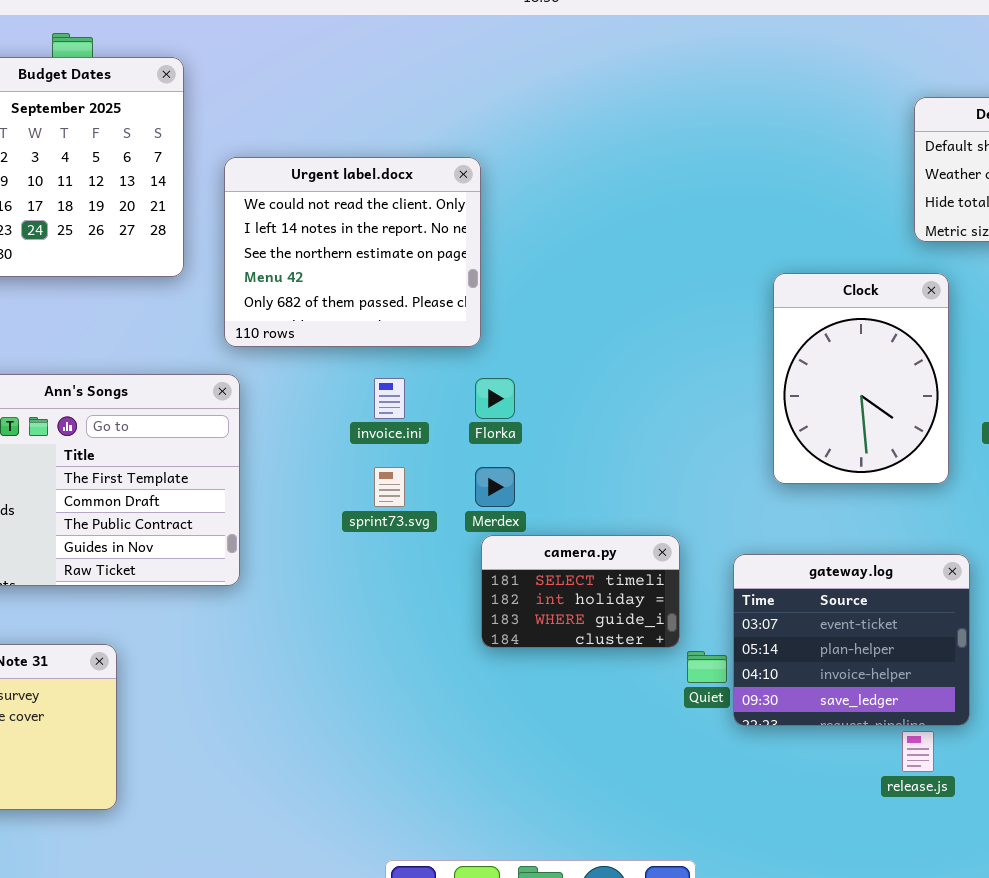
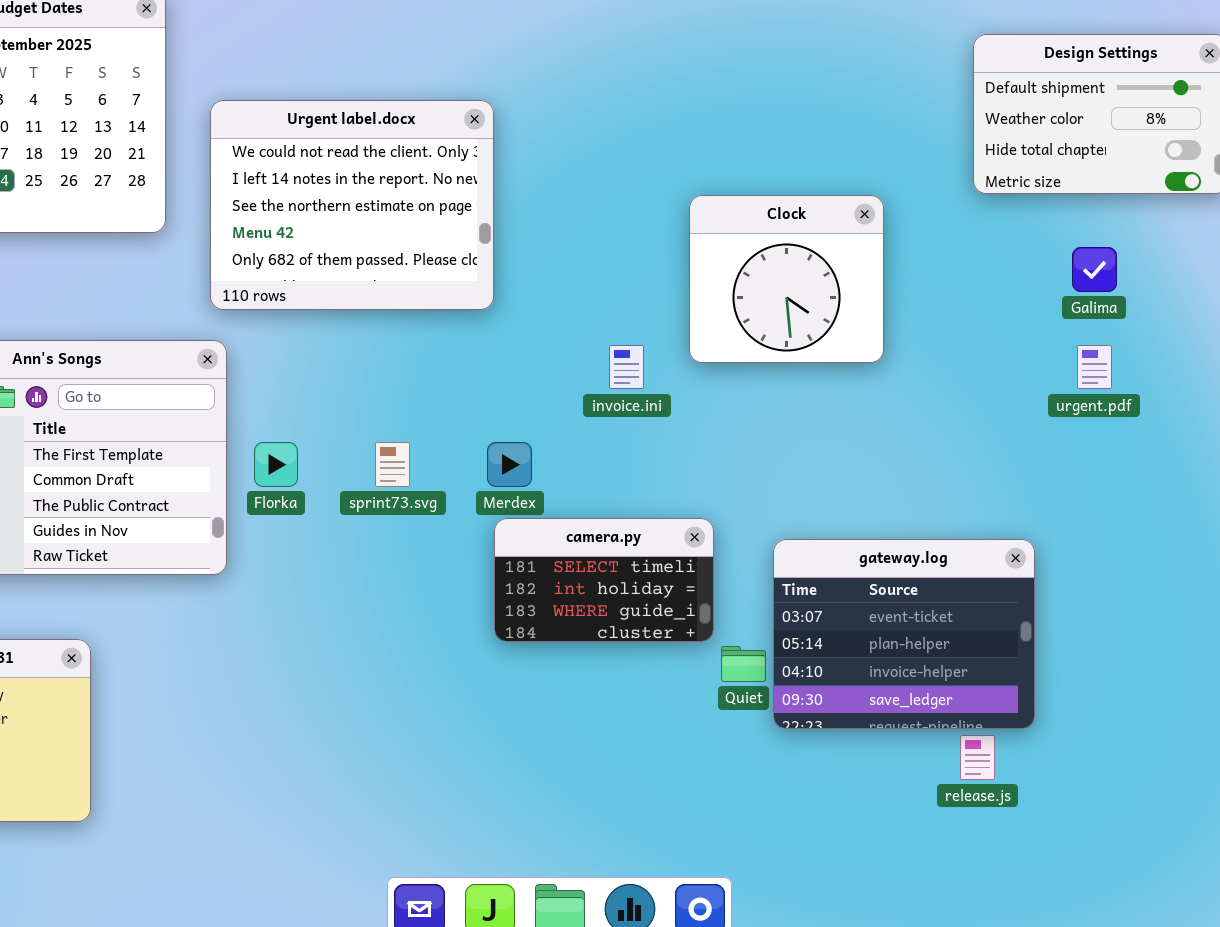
Clock: [773,273,949,484] -> [689,195,884,363], moved, resized
invoice.ini: [374,378,405,419] -> [609,345,644,389], moved
Florka: [475,378,515,419] -> [254,442,298,487], moved

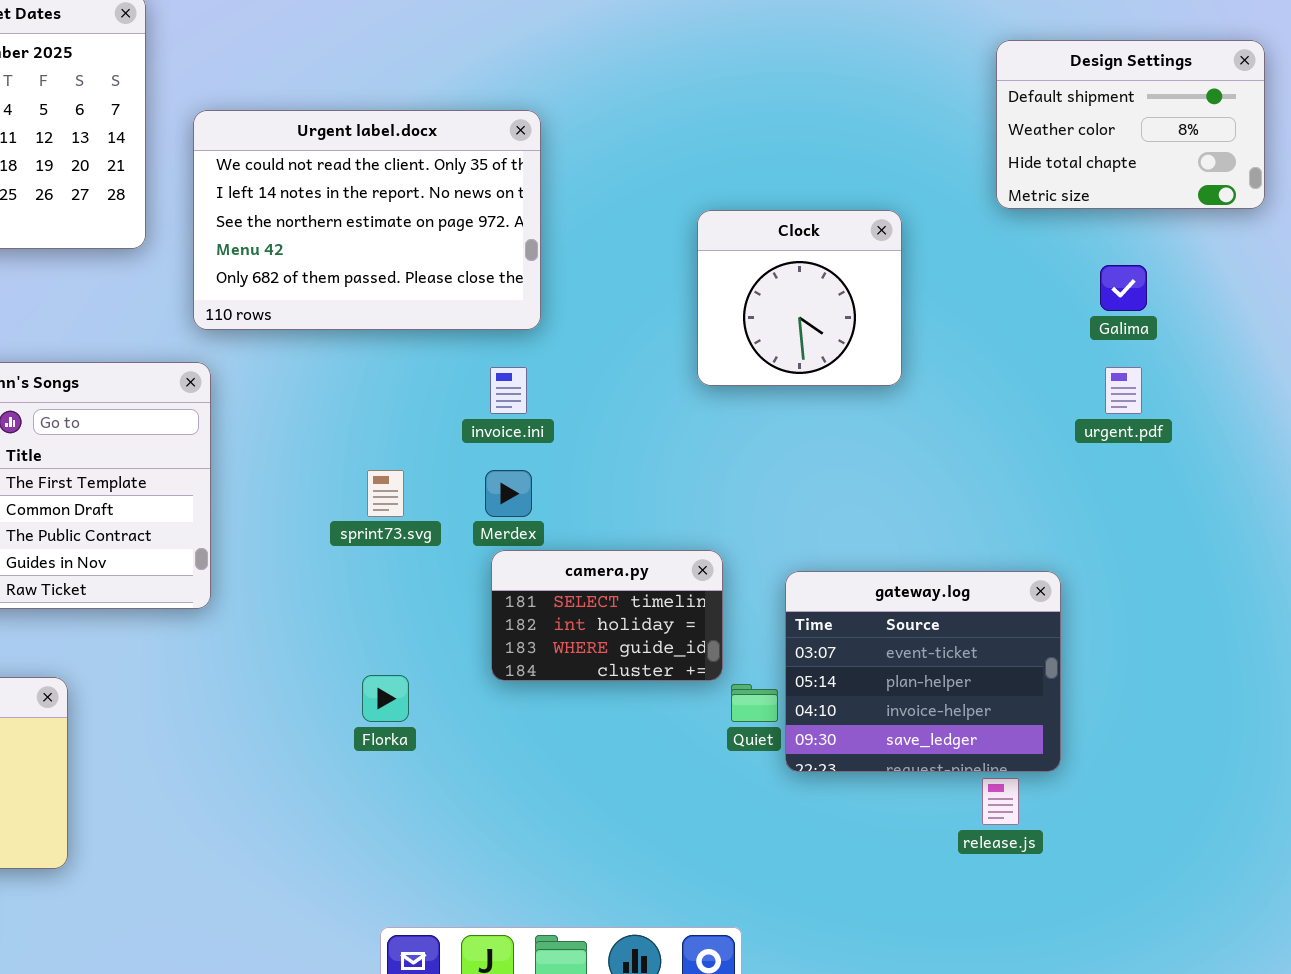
Urgent label.docx: [210,100,494,310] -> [193,110,541,330], resized
invoice.ini: [609,345,644,389] -> [490,367,527,414], moved
Florka: [254,442,298,487] -> [362,675,409,722], moved

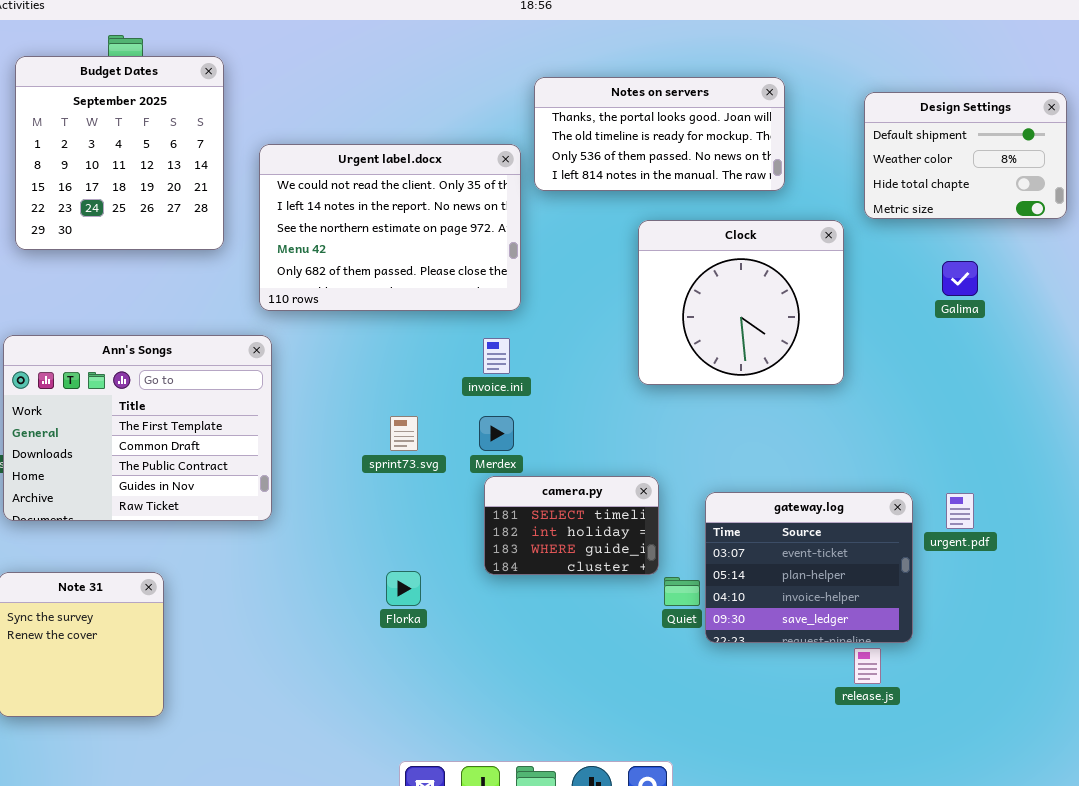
Notes on servers: none -> [534,77,785,191], opened
Clock: [697,210,902,386] -> [638,220,844,385], resized
urgent.pdf: [1105,367,1142,414] -> [946,493,974,529], moved

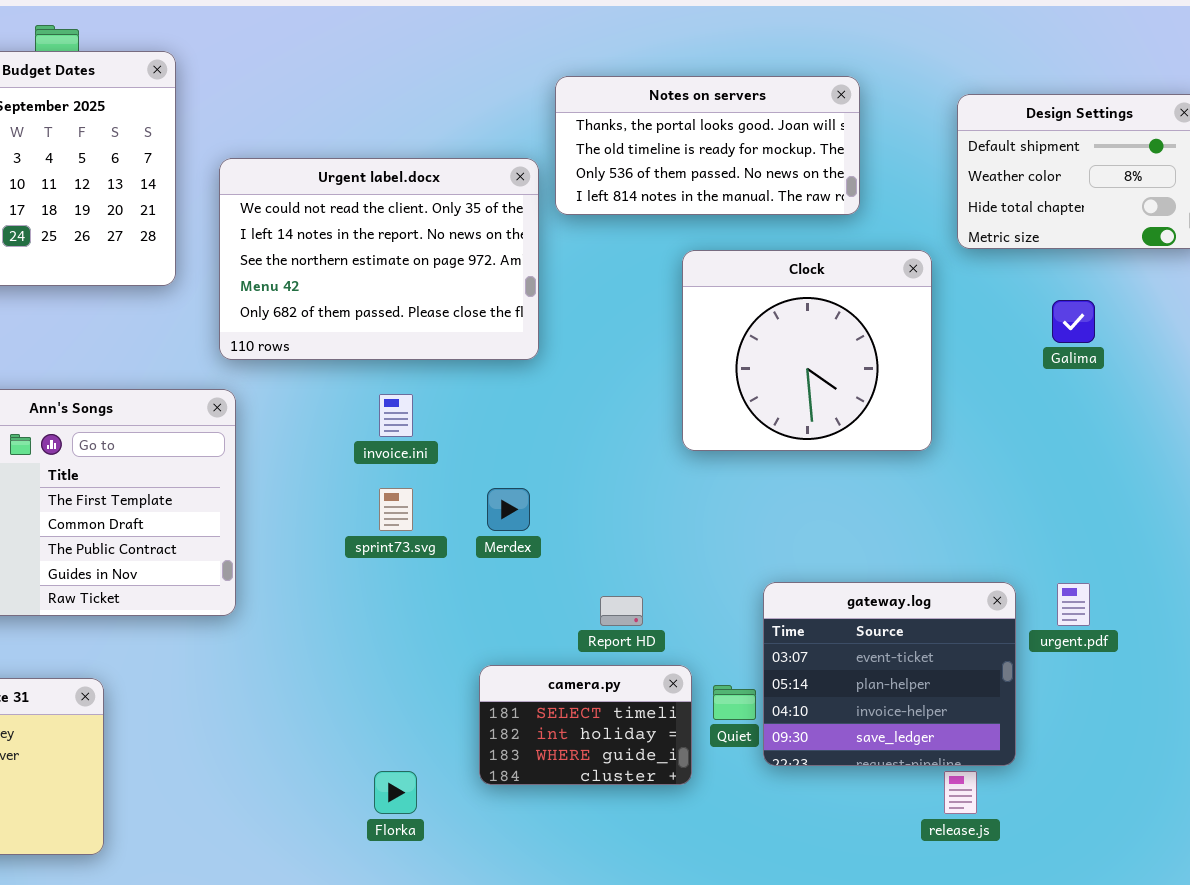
invoice.ini: [483,338,510,374] -> [379,394,413,437], moved
camera.py: [484,476,659,575] -> [479,665,692,785], moved
Florka: [386,571,421,606] -> [374,771,417,814], moved

